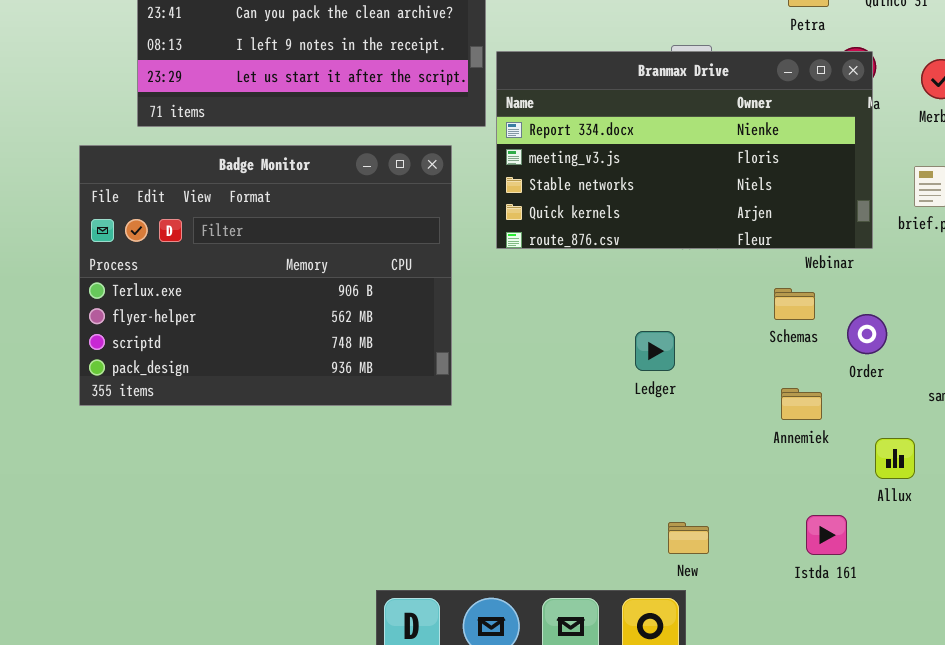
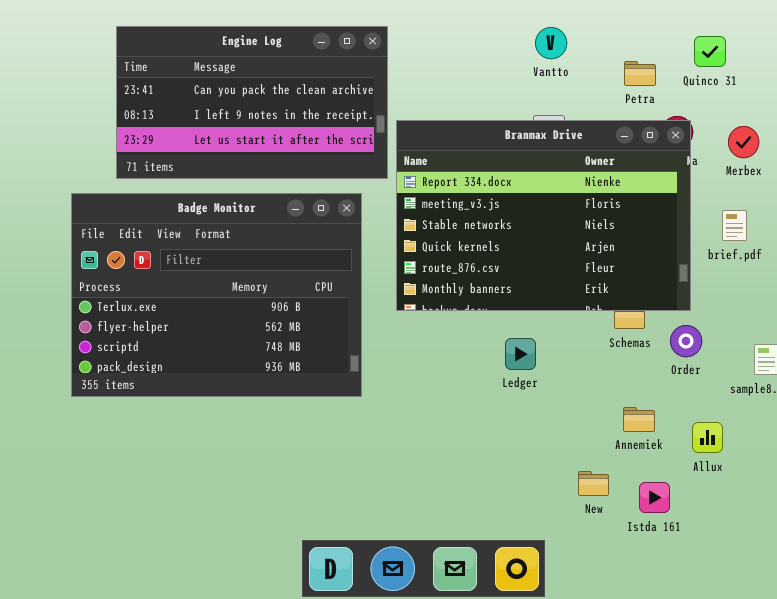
Branmax Drive: [496,51,873,249] -> [396,120,691,311], resized
Annemiek: [781,388,822,420] -> [623,407,655,432], moved
New: [668,522,709,554] -> [578,471,609,496], moved

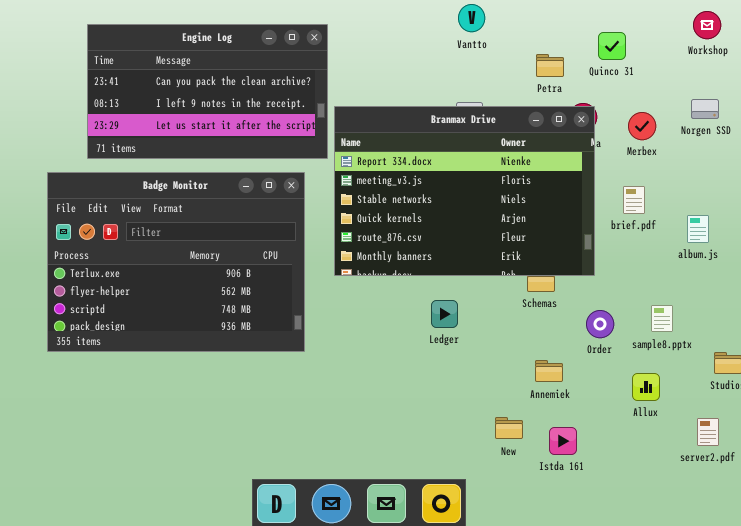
Vantto: [535,27,567,59] -> [458,4,485,32], moved
Order: [670,325,702,357] -> [586,310,614,338], moved
Allux: [692,422,723,453] -> [632,373,660,401], moved

